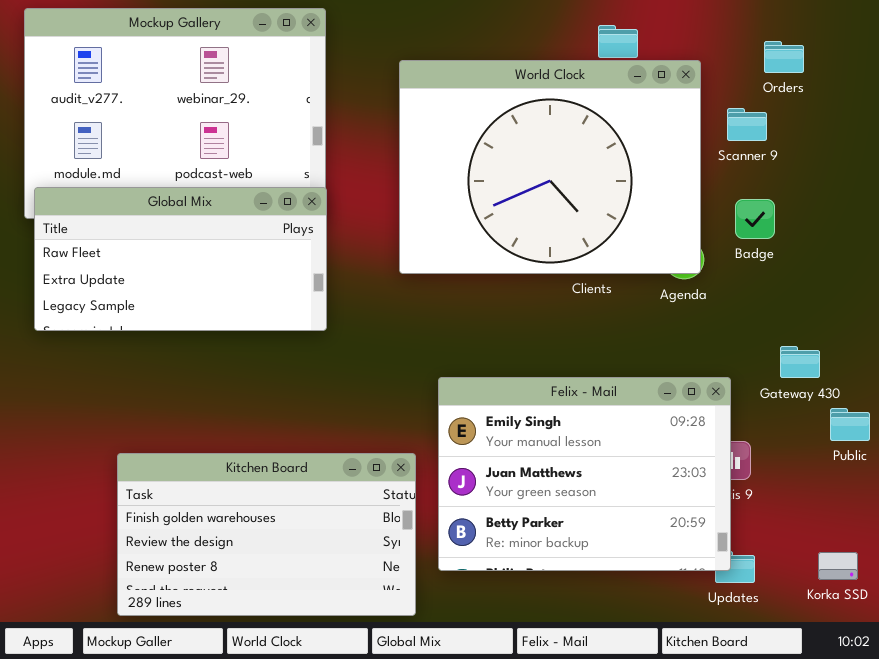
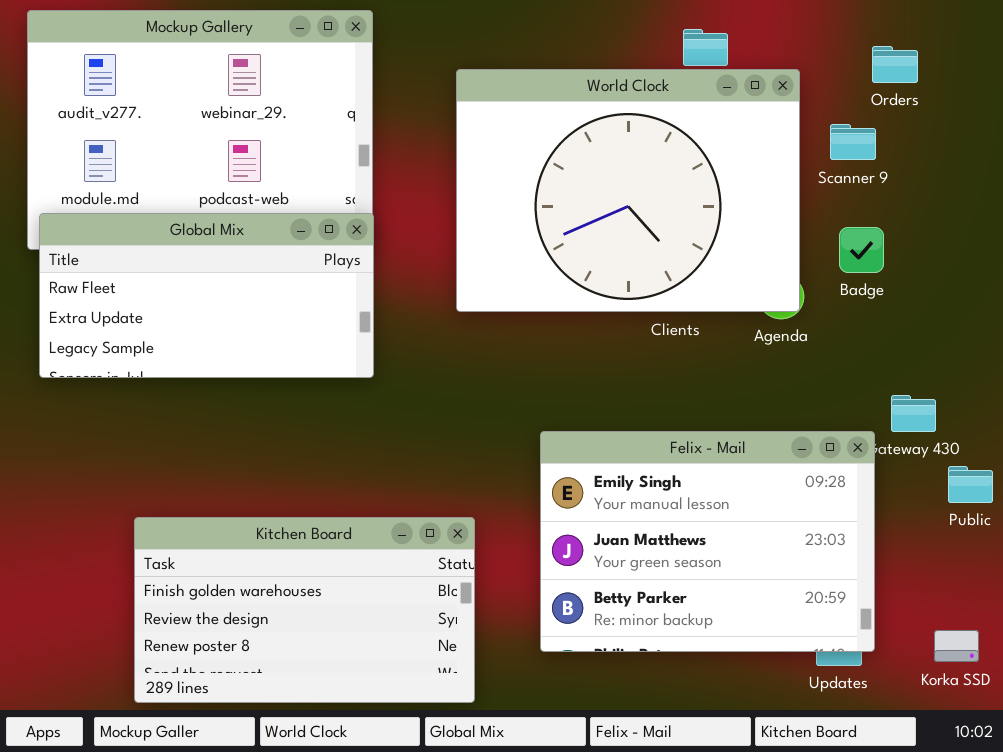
Felix - Mail: [438,377,731,571] -> [540,431,875,652], moved

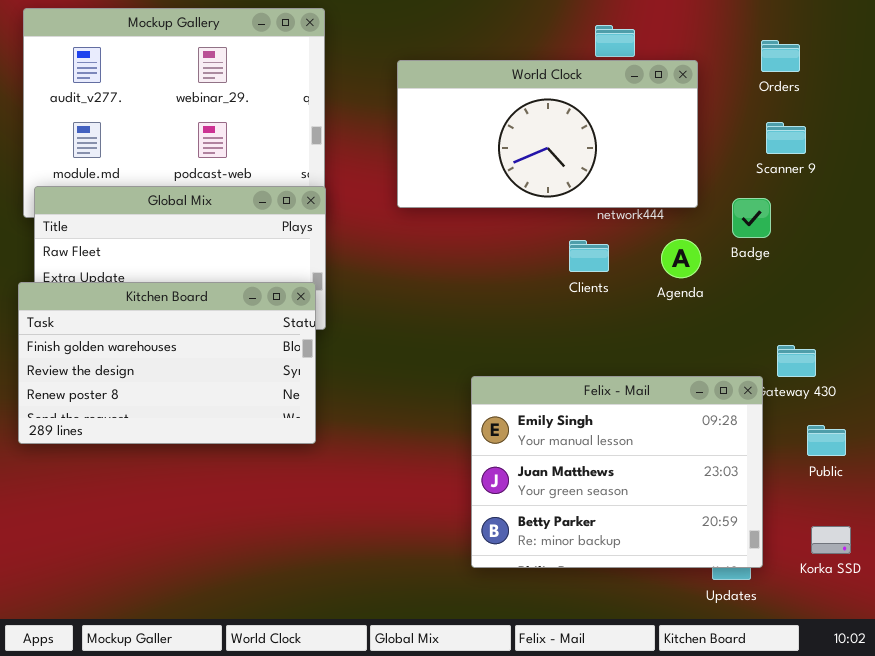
World Clock: [456,69,800,312] -> [397,60,698,208], resized
Scanner 9: [830,124,876,160] -> [766,122,806,154], moved
Public: [948,466,993,503] -> [807,425,846,456], moved
Kitchen Board: [134,517,475,703] -> [18,282,316,444], moved
Korka SSD: [934,630,979,662] -> [811,526,851,554], moved

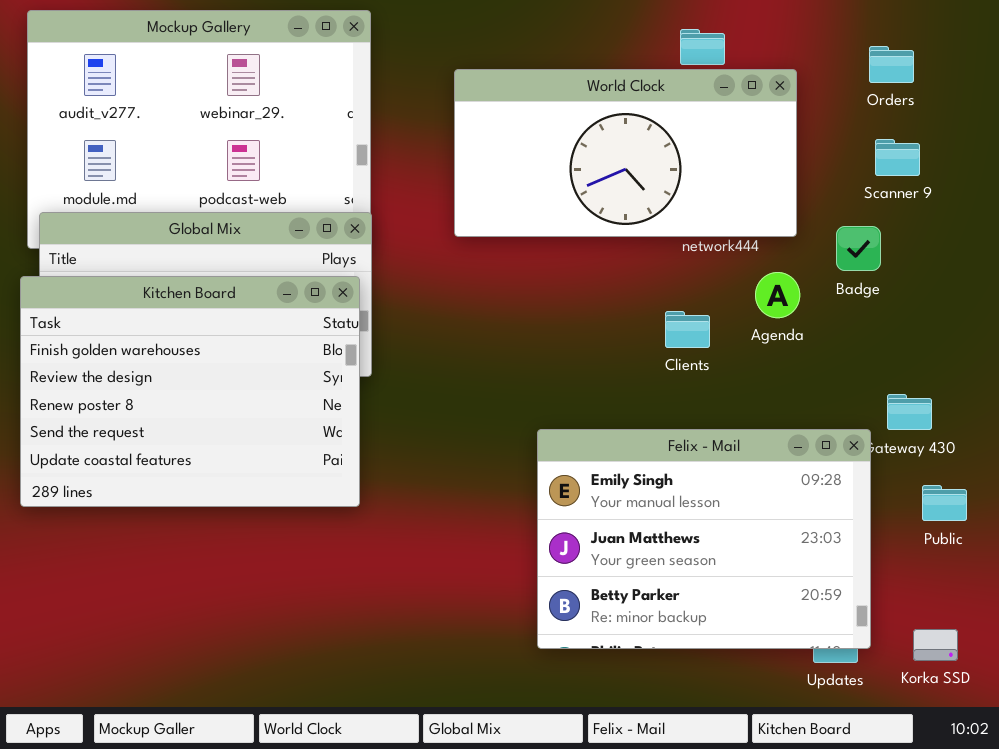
Clients: [569,240,609,272] -> [665,311,710,348], moved
Kitchen Board: [18,282,316,444] -> [20,276,360,507], resized
Korka SSD: [811,526,851,554] -> [913,629,958,661], moved

